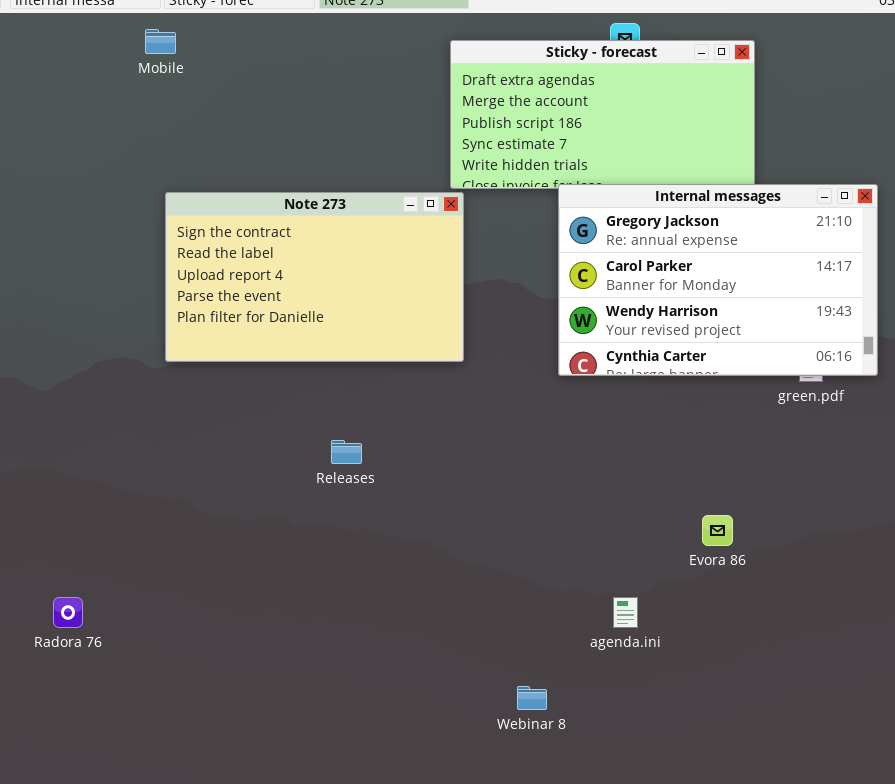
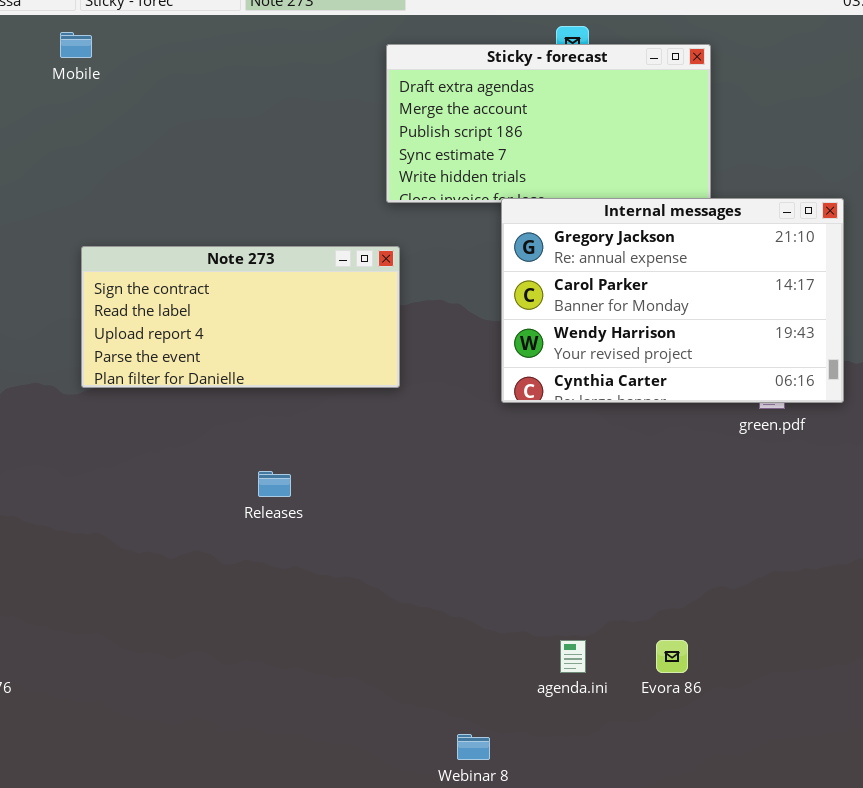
Note 273: [165,192,464,362] -> [81,246,400,388], resized
Evora 86: [702,515,733,546] -> [656,640,688,673], moved

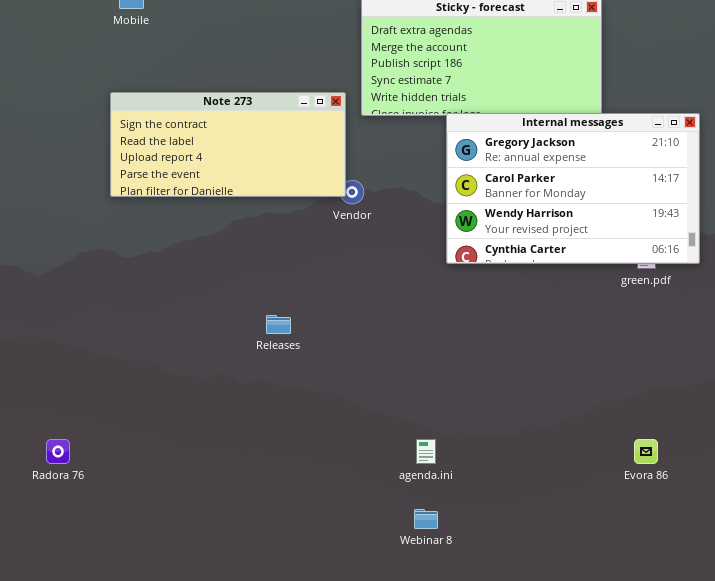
Note 273: [81,246,400,388] -> [110,92,346,197], moved
agenda.ini: [560,640,586,673] -> [416,439,436,464], moved
Evora 86: [656,640,688,673] -> [634,439,658,464], moved

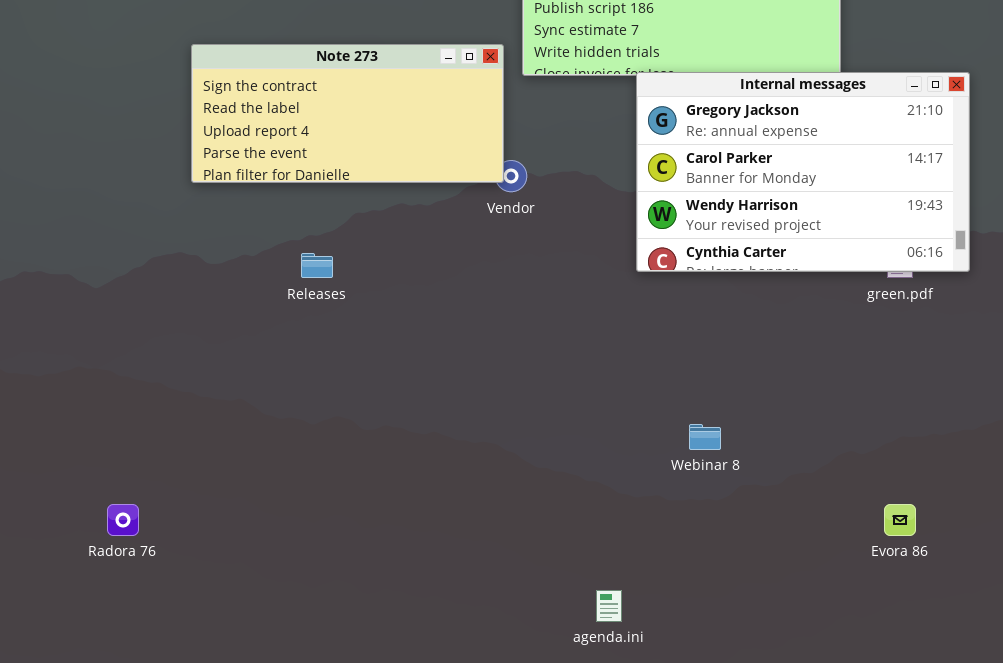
Releases: [266,315,291,334] -> [301,253,333,278], moved
agenda.ini: [416,439,436,464] -> [596,590,622,622], moved
Webinar 8: [414,509,438,529] -> [689,424,721,450], moved

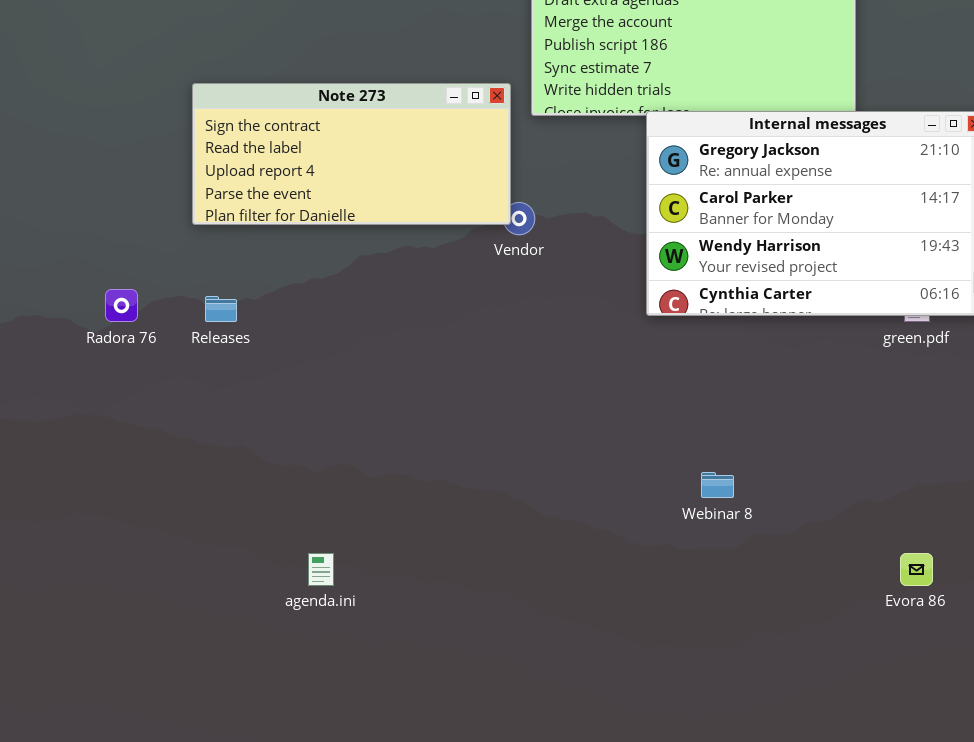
Releases: [301,253,333,278] -> [205,296,237,322], moved
Radora 76: [107,504,139,536] -> [105,289,138,322], moved
agenda.ini: [596,590,622,622] -> [308,553,334,586], moved

